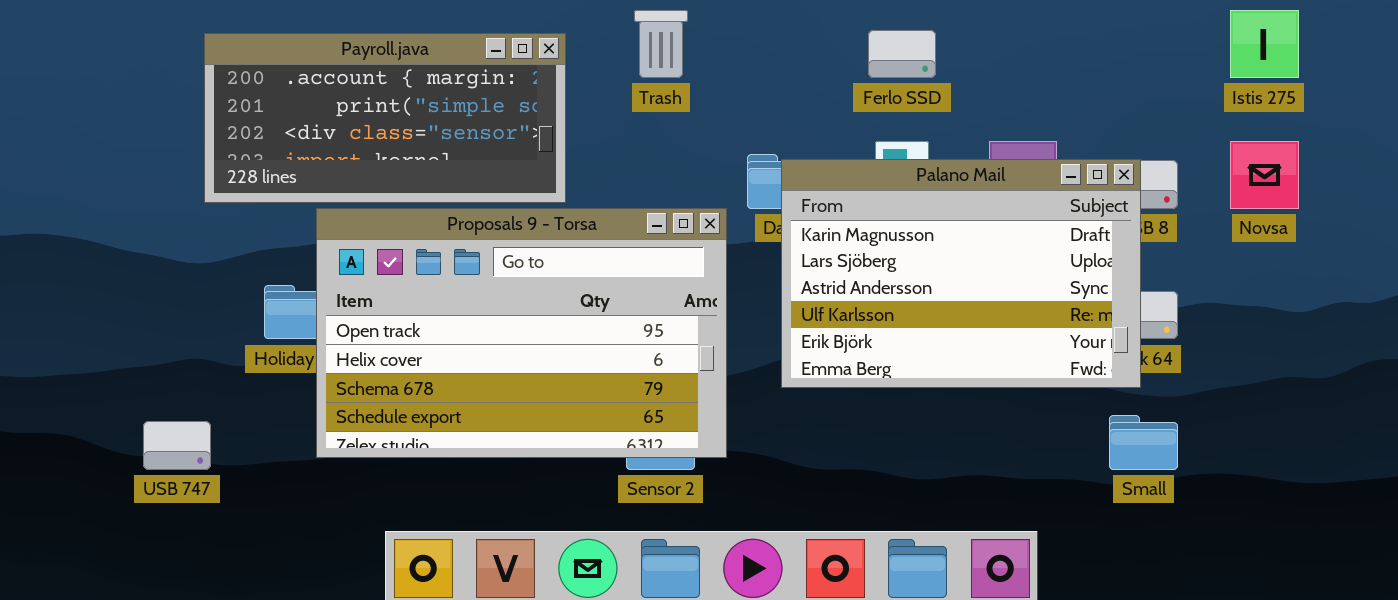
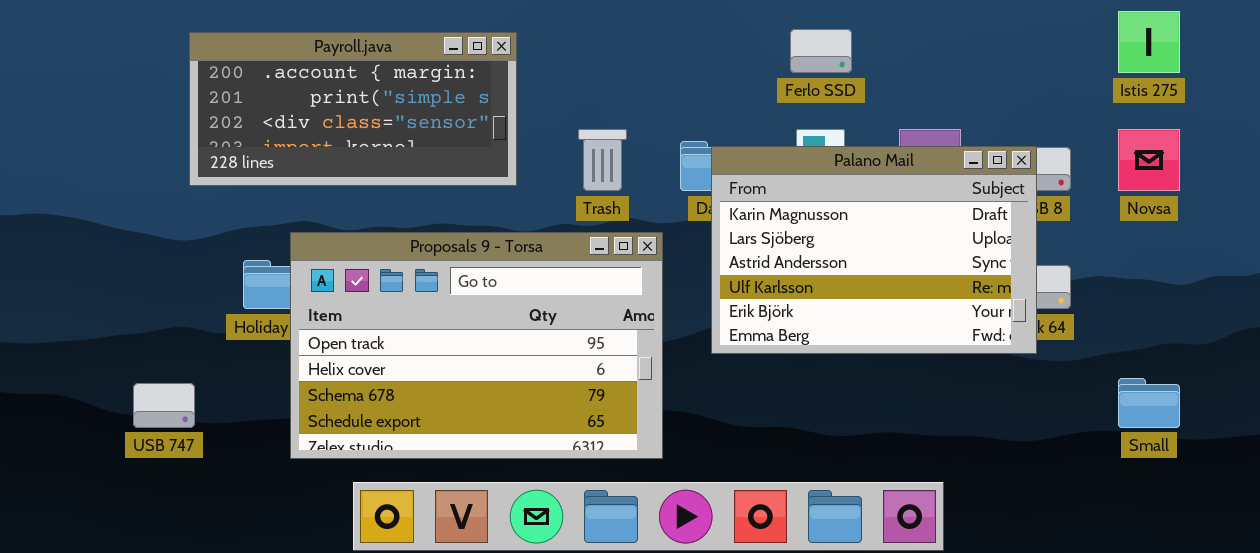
Trash: [634,10,688,78] -> [578,129,627,191], moved
Proposals 9 - Torsa: [316,208,727,458] -> [290,232,663,459], moved
Small: [1109,415,1178,470] -> [1118,378,1180,428], moved

